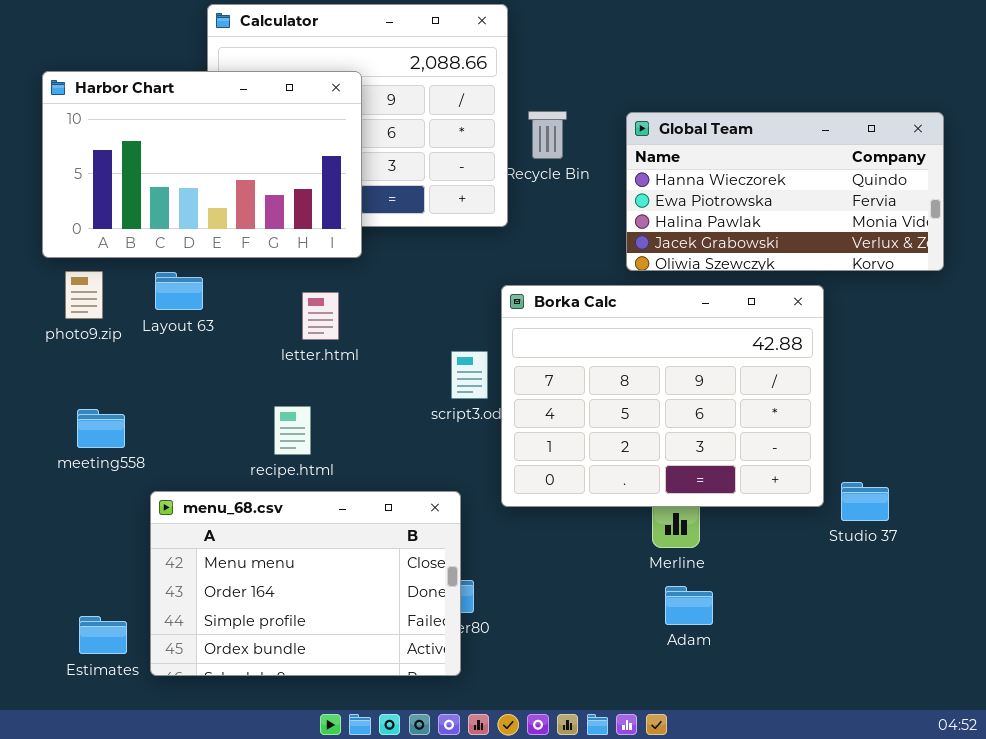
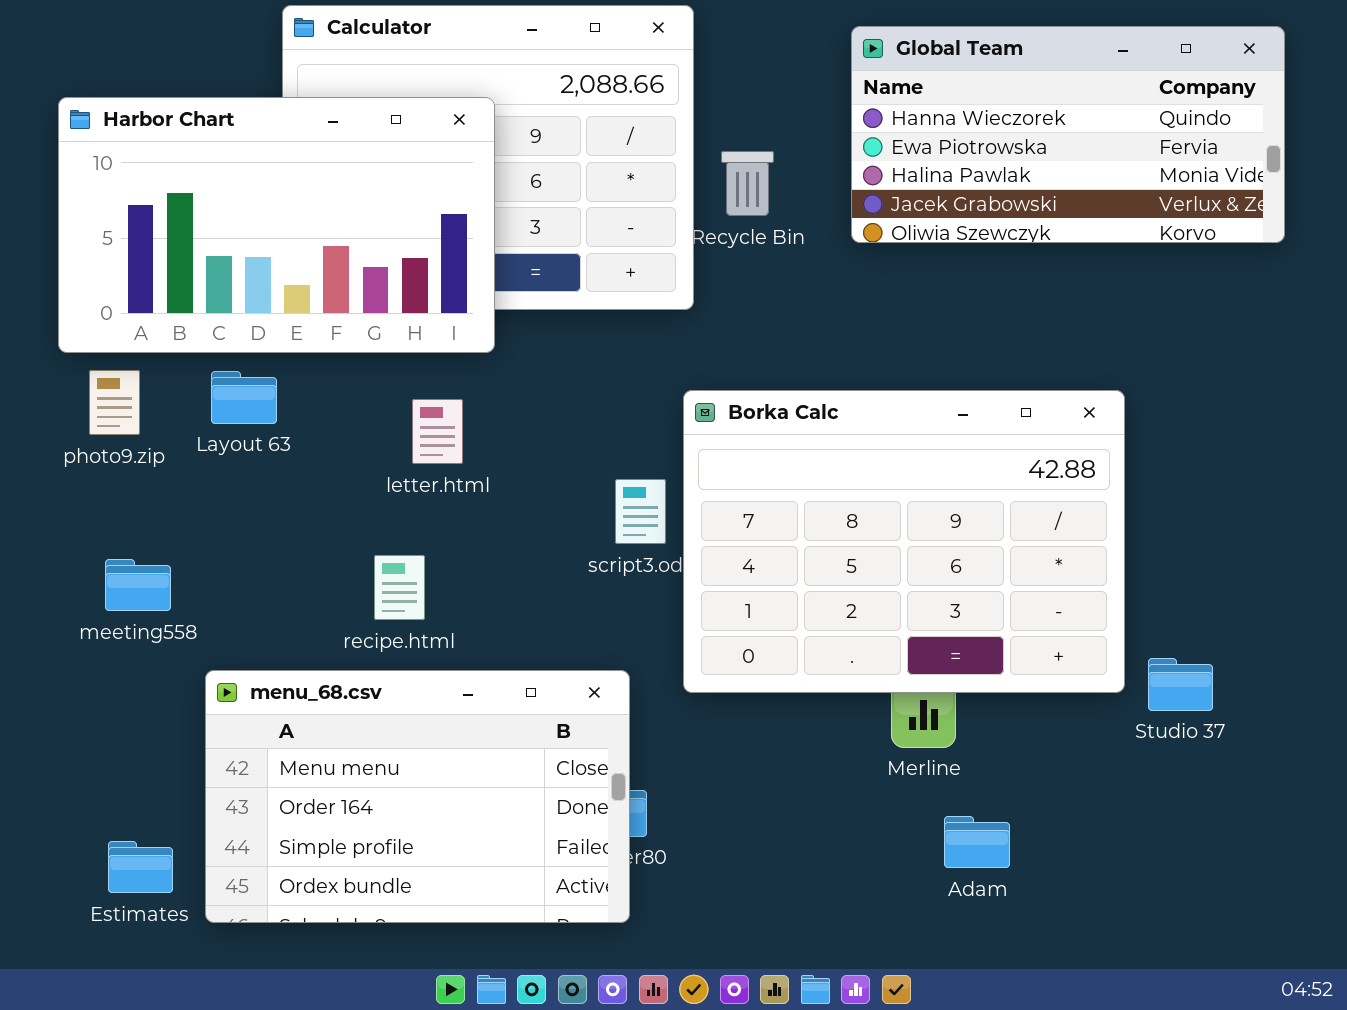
Global Team: [626,112,944,271] -> [851,26,1285,243], moved
Adam: [665,586,713,625] -> [944,816,1010,868], moved

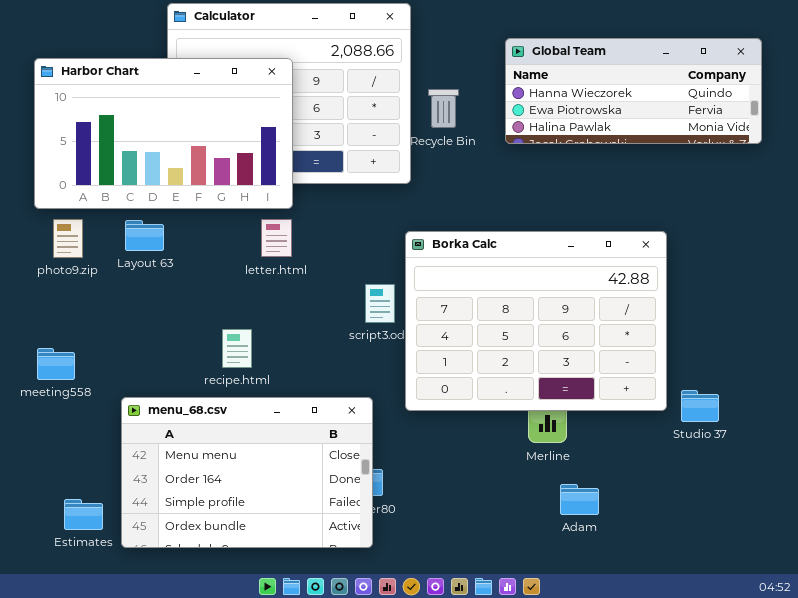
Global Team: [851,26,1285,243] -> [505,38,762,144], resized
letter.html: [412,399,463,464] -> [261,219,292,257], moved
meeting558: [105,559,171,611] -> [37,348,75,380], moved

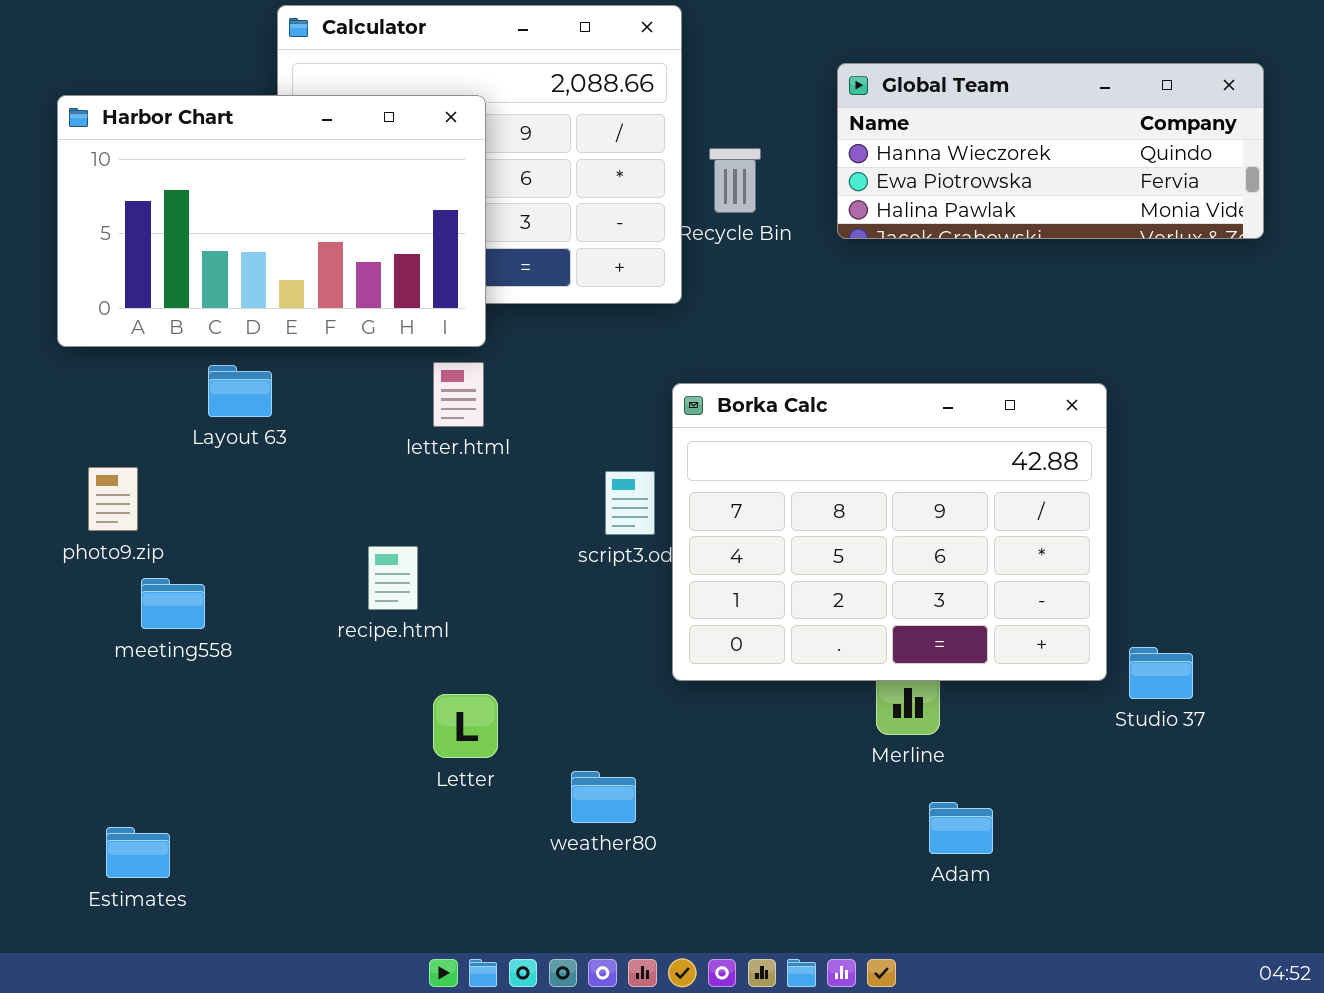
photo9.zip: [53,219,83,258] -> [88,467,138,531], moved
meeting558: [37,348,75,380] -> [141,578,205,629], moved
menu_68.csv: [121,397,373,548] -> none, closed

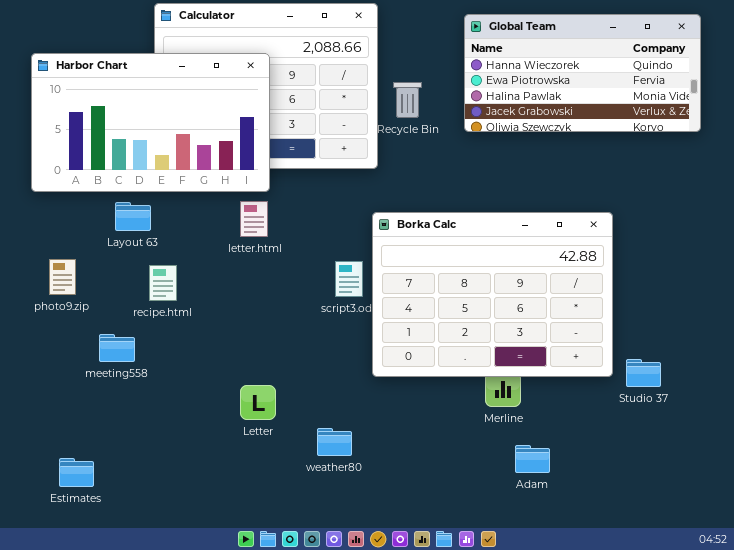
Global Team: [837,63,1264,239] -> [464,14,701,132], resized
recipe.html: [368,546,418,610] -> [149,265,177,301], moved
meeting558: [141,578,205,629] -> [99,334,135,362], moved

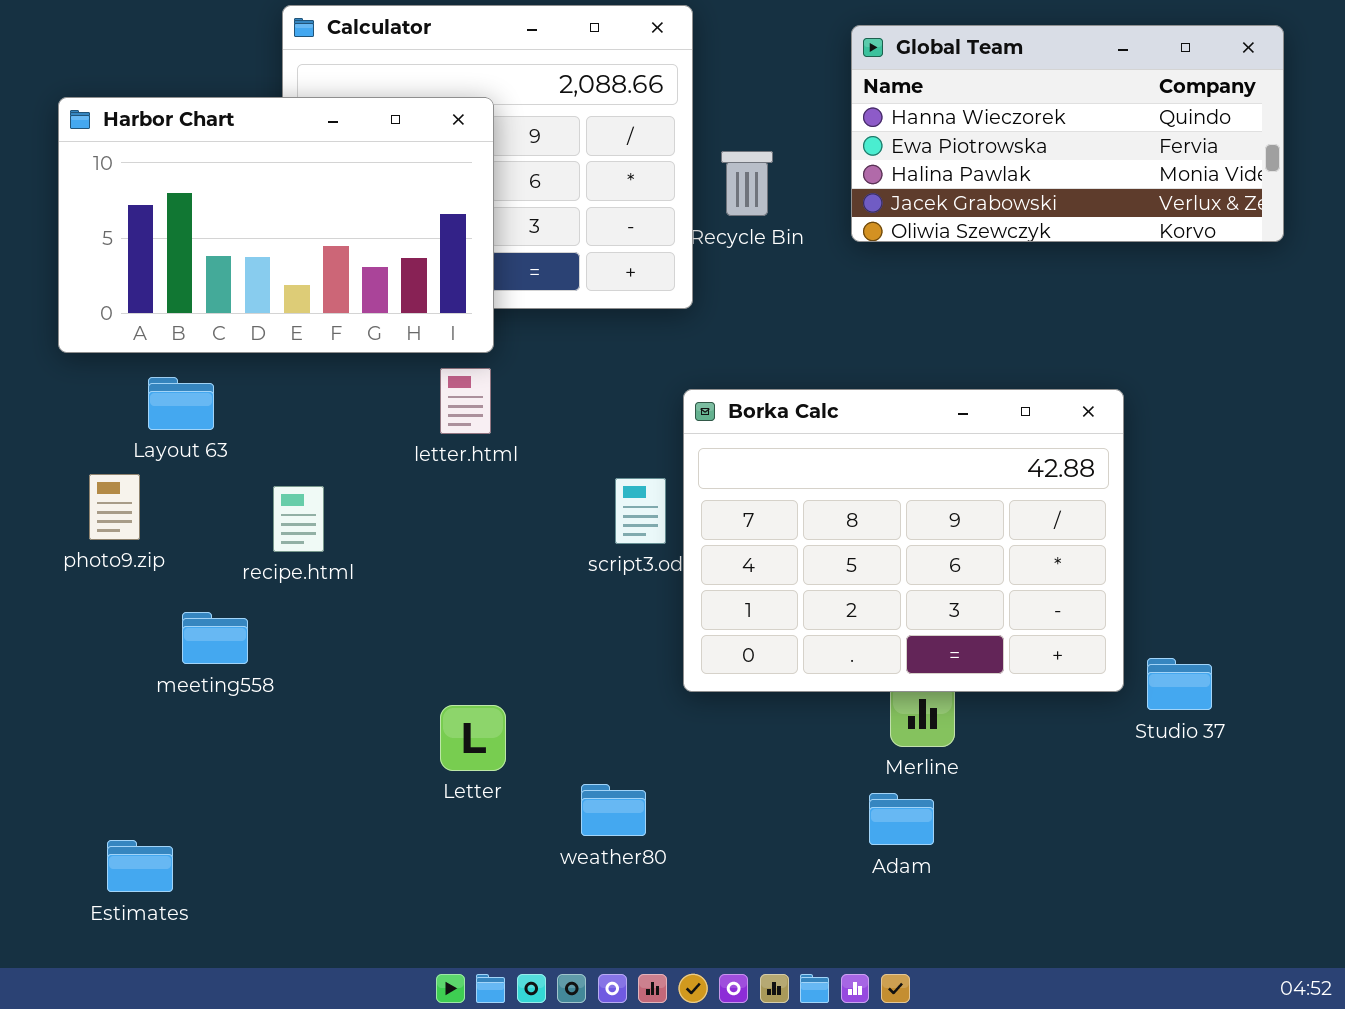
Layout 63: [115,202,151,231] -> [148,377,214,430], moved
Adam: [515,445,550,473] -> [869,793,934,845], moved

